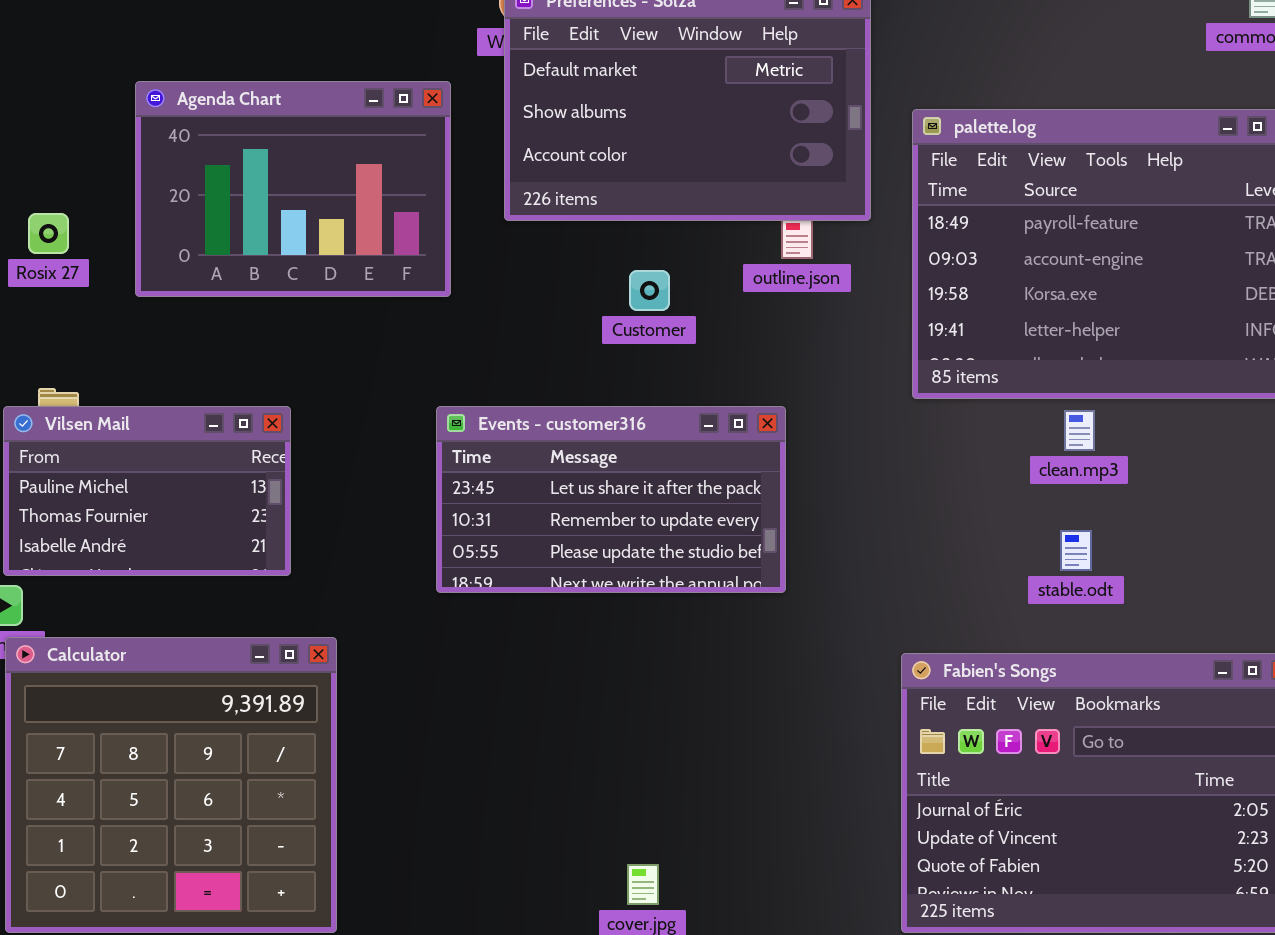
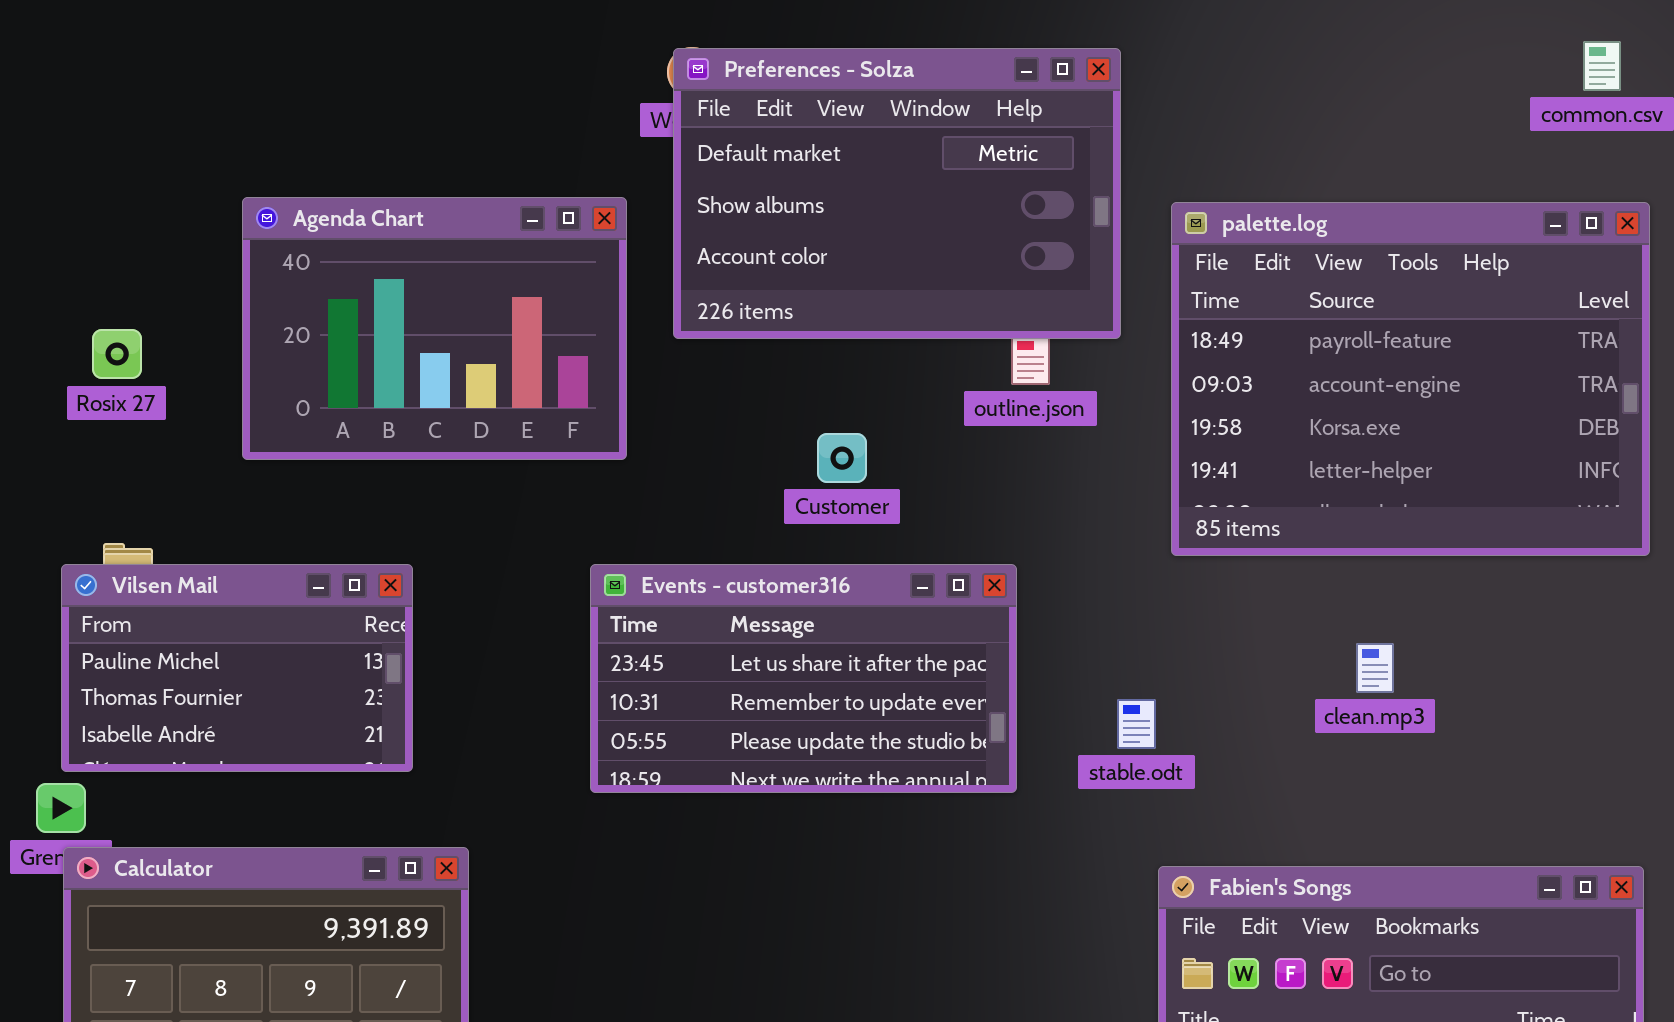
Agenda Chart: [135,81,451,297] -> [242,197,627,460], moved
Customer: [629,270,670,311] -> [817,433,867,483], moved
clean.mp3: [1064,410,1095,451] -> [1356,643,1394,693], moved
stable.odt: [1060,530,1092,571] -> [1117,699,1156,749], moved

